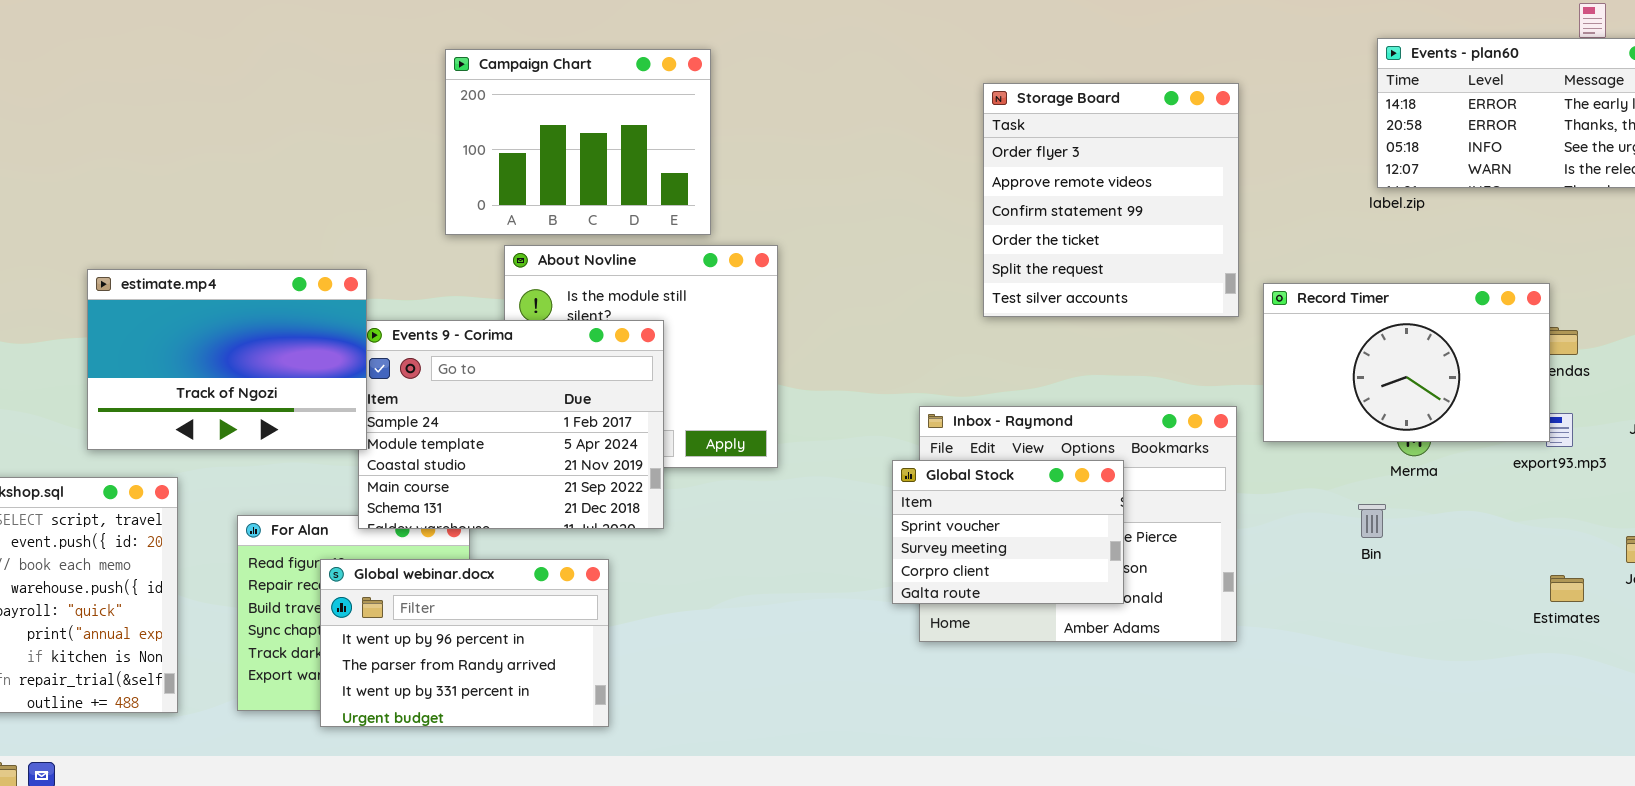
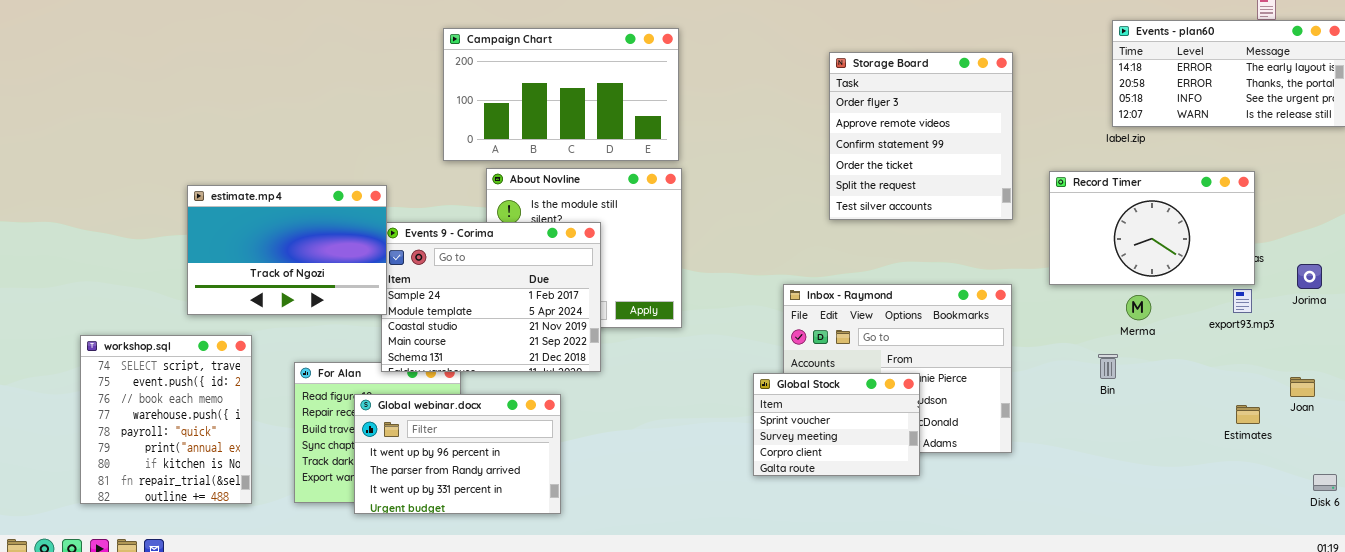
Campaign Chart: [445,49,711,235] -> [443,28,679,161], resized
Record Timer: [1263,283,1550,442] -> [1049,171,1255,285], moved
Global Stock: [892,460,1124,604] -> [753,373,920,476], moved

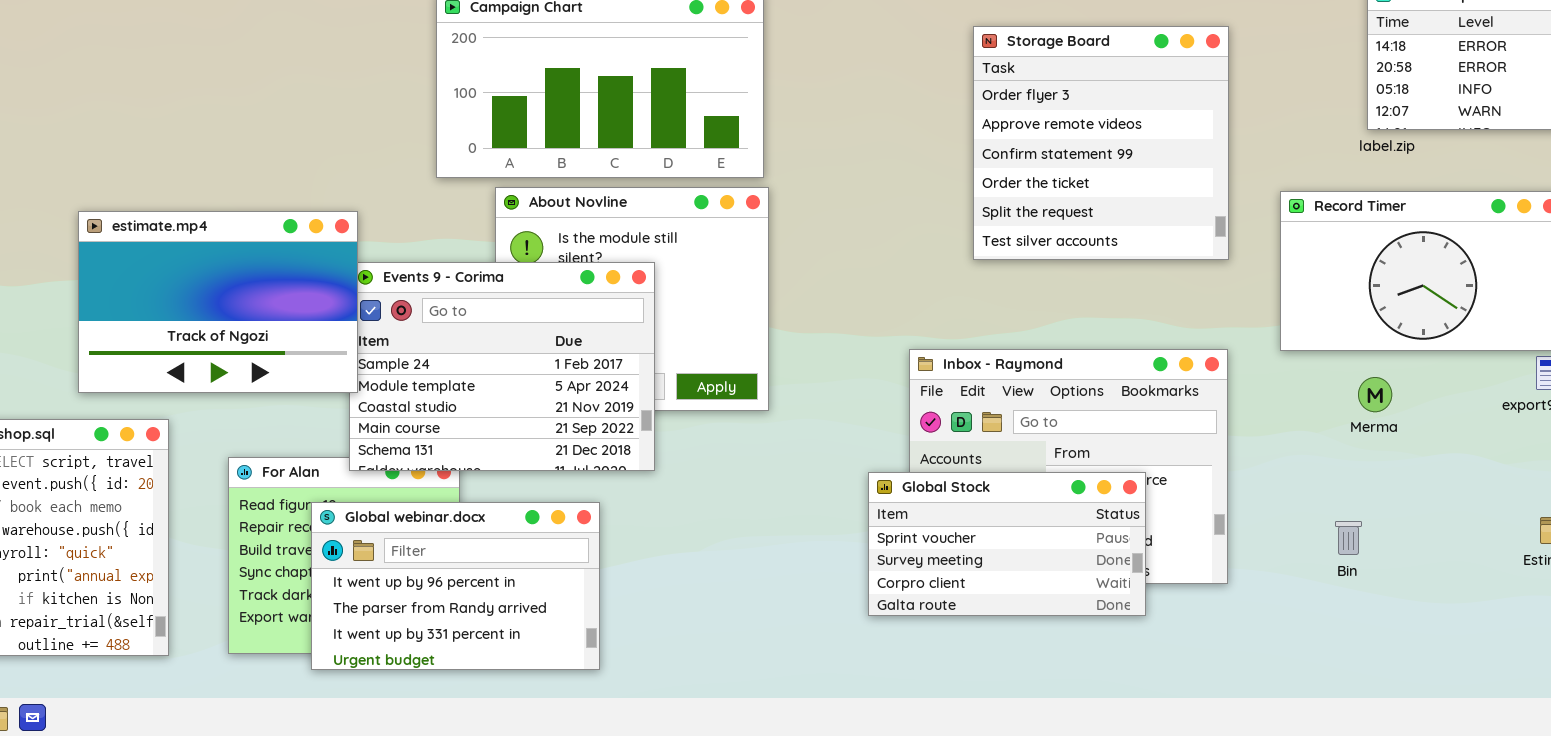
Merma: [1126,295,1151,320] -> [1358,377,1392,412], moved
Bin: [1098,354,1118,379] -> [1335,521,1362,555], moved
Global Stock: [753,373,920,476] -> [868,472,1146,616], resized

